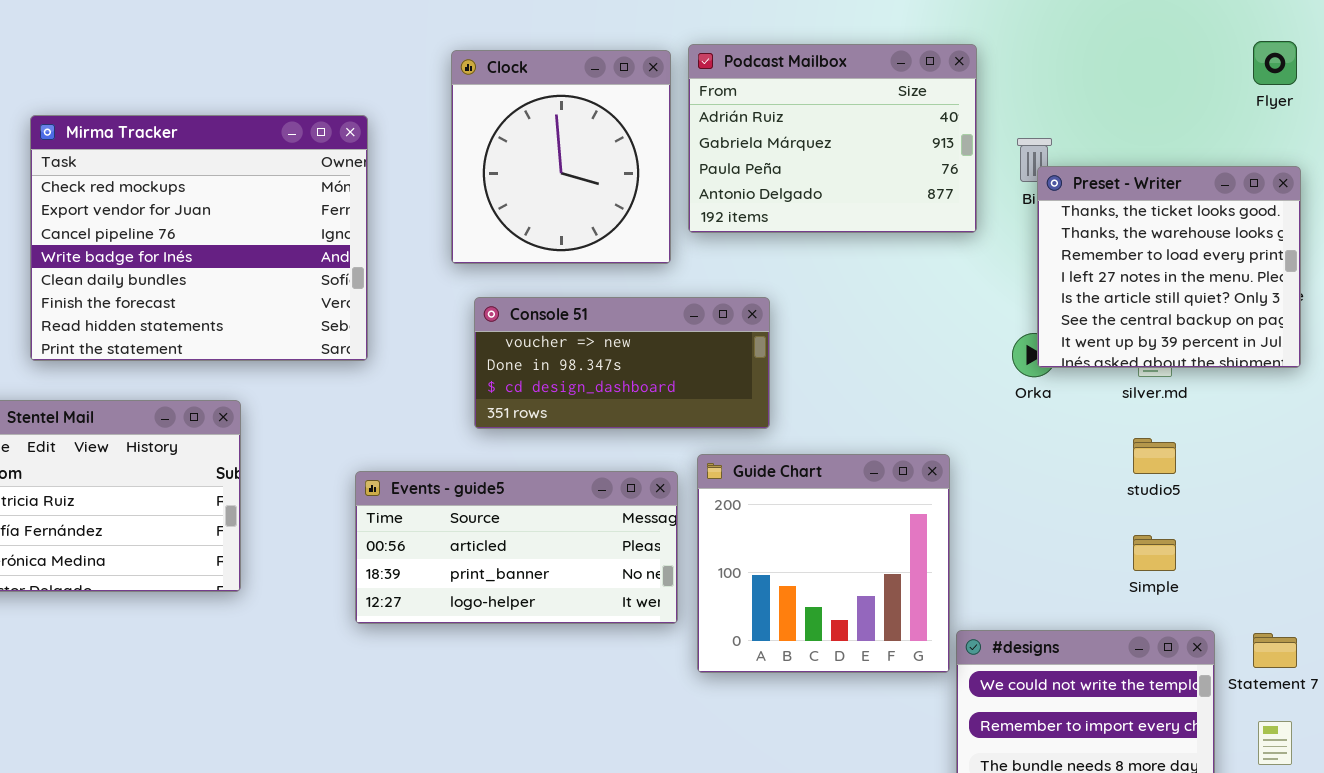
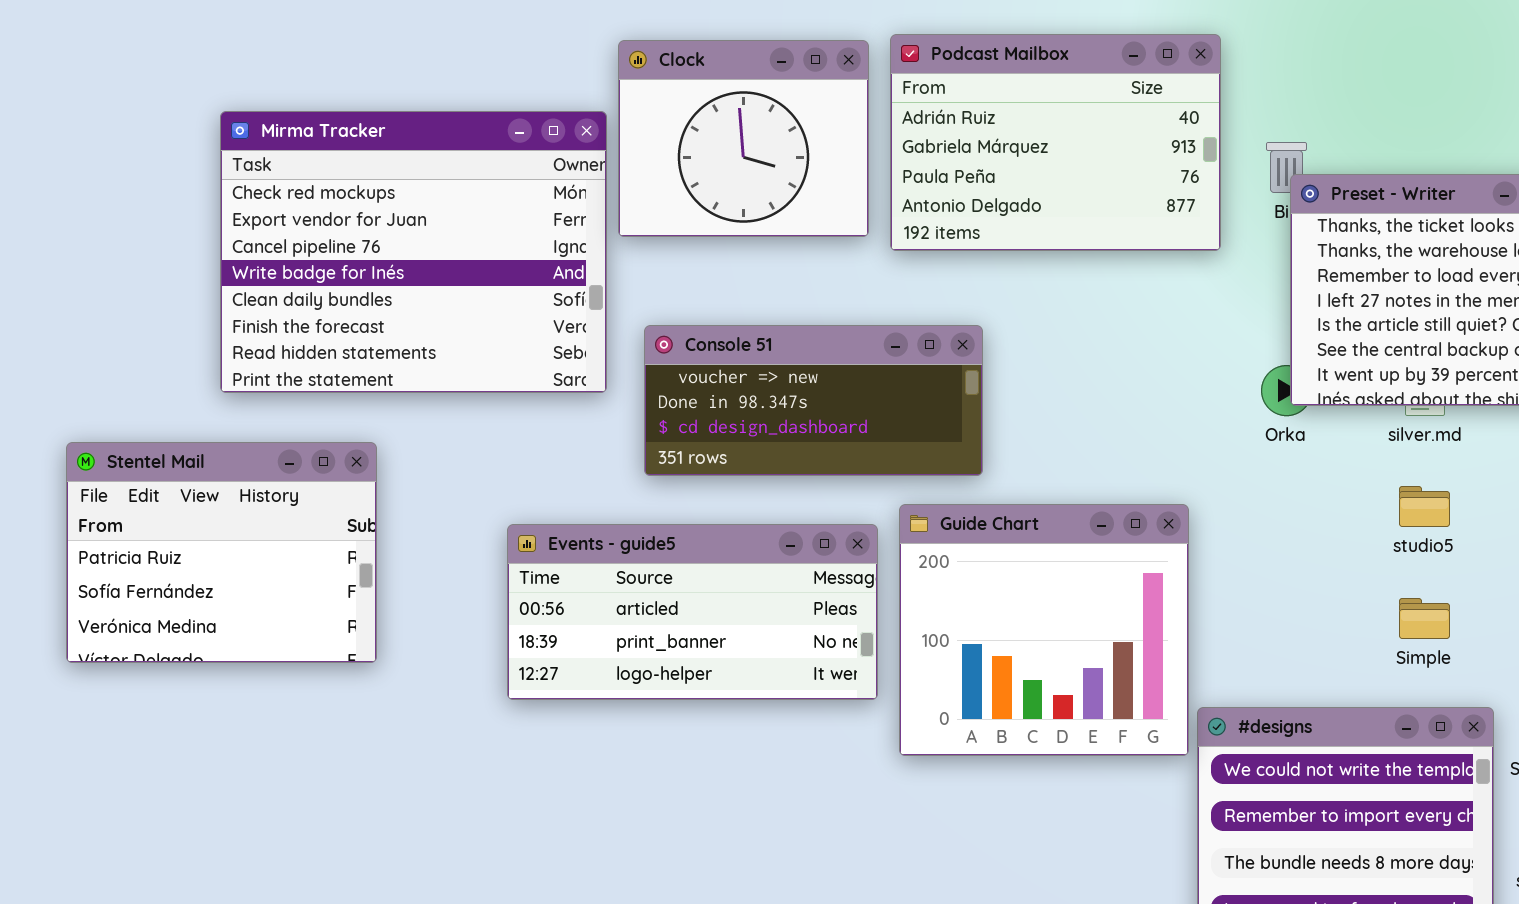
Clock: [451,50,671,264] -> [618,40,869,237], resized
Mirma Tracker: [30,115,368,361] -> [220,111,607,393], moved

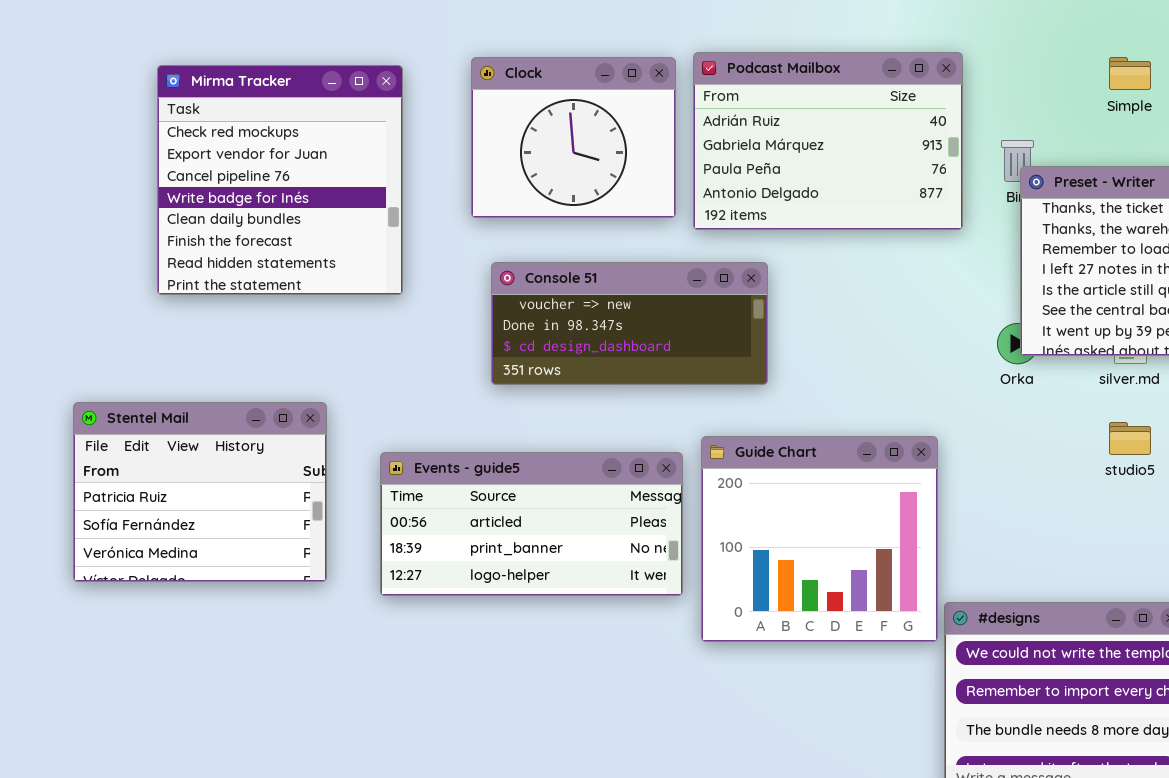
Mirma Tracker: [220,111,607,393] -> [157,65,403,295], moved, resized
Console 51: [644,325,983,476] -> [491,262,768,385], moved
Stentel Mail: [66,442,377,663] -> [73,402,327,582], moved
Simple: [1399,598,1450,639] -> [1109,57,1151,90], moved

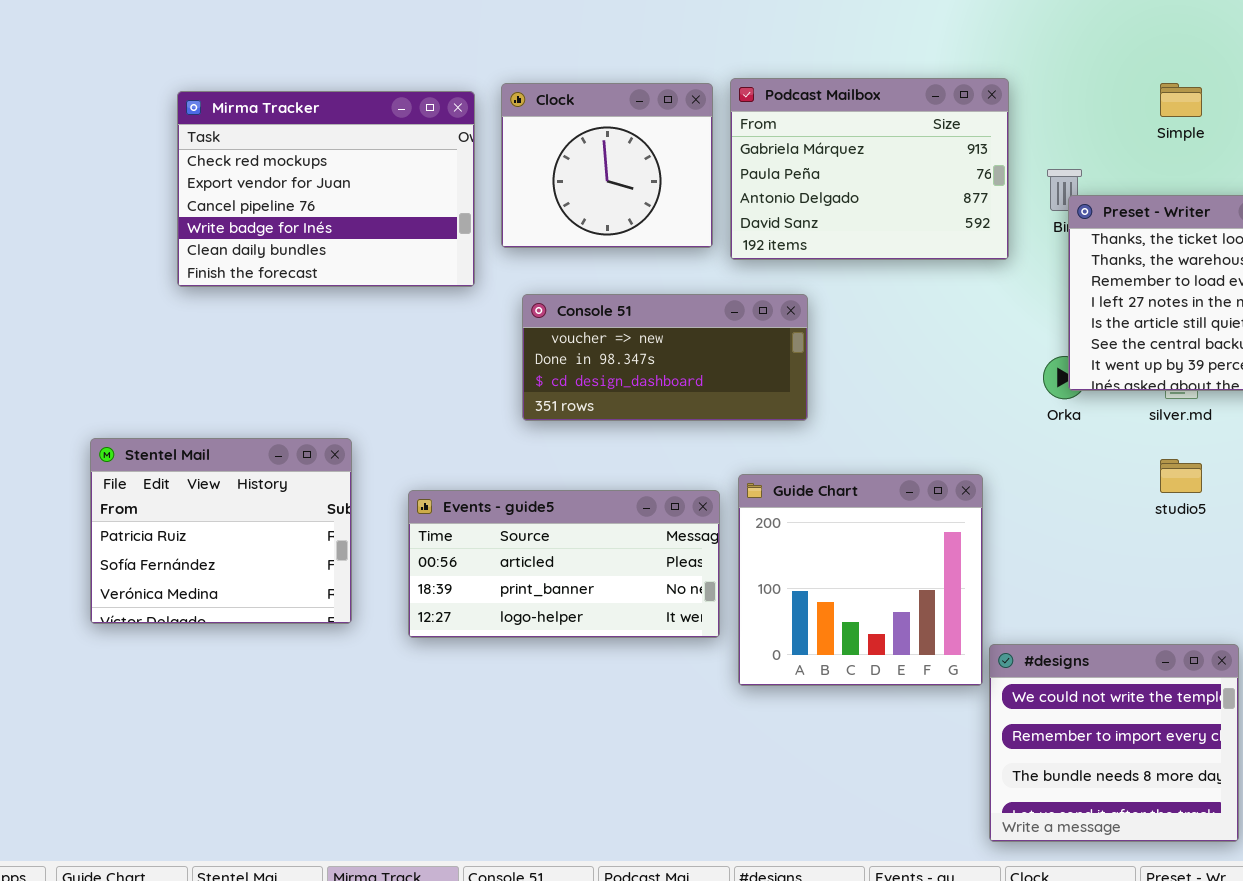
Podcast Mailbox: [693,52,963,230] -> [730,78,1009,260], scrolled down 1 row
Mirma Tracker: [157,65,403,295] -> [177,91,475,287], resized

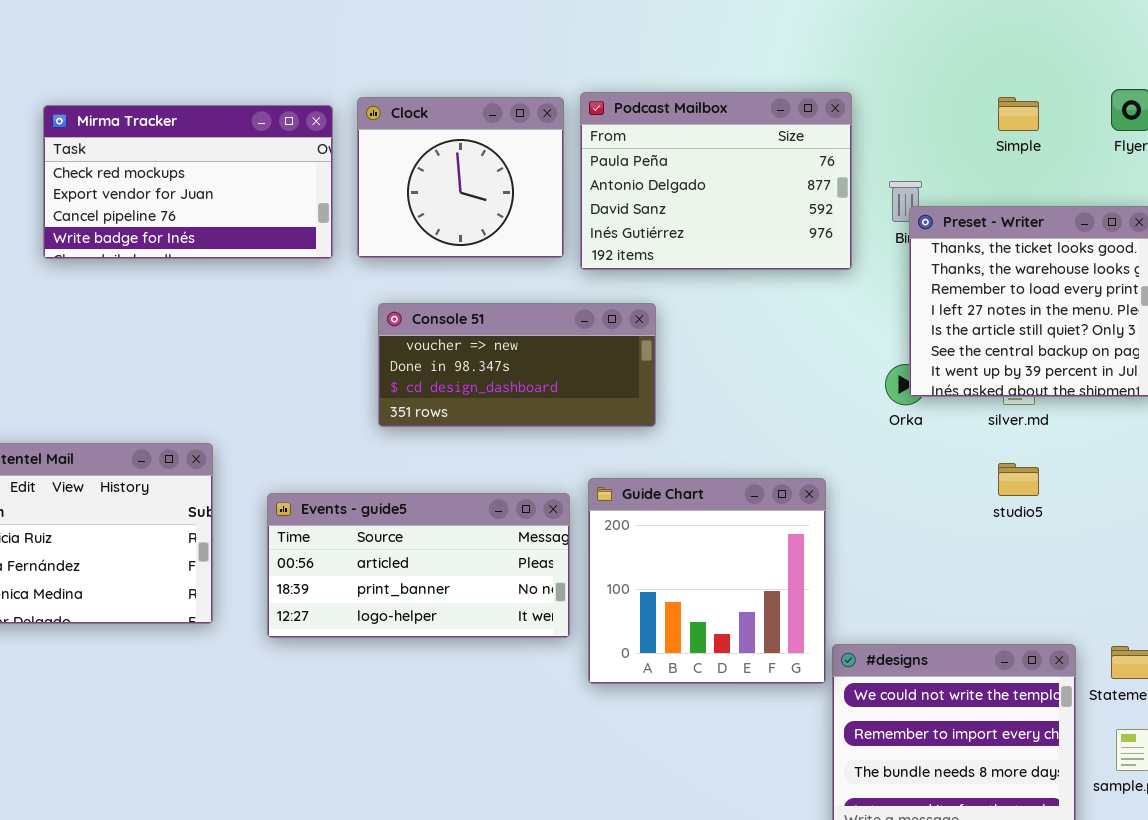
Podcast Mailbox: [730,78,1009,260] -> [580,92,852,270], scrolled down 1 row
Mirma Tracker: [177,91,475,287] -> [43,105,333,259], resized

